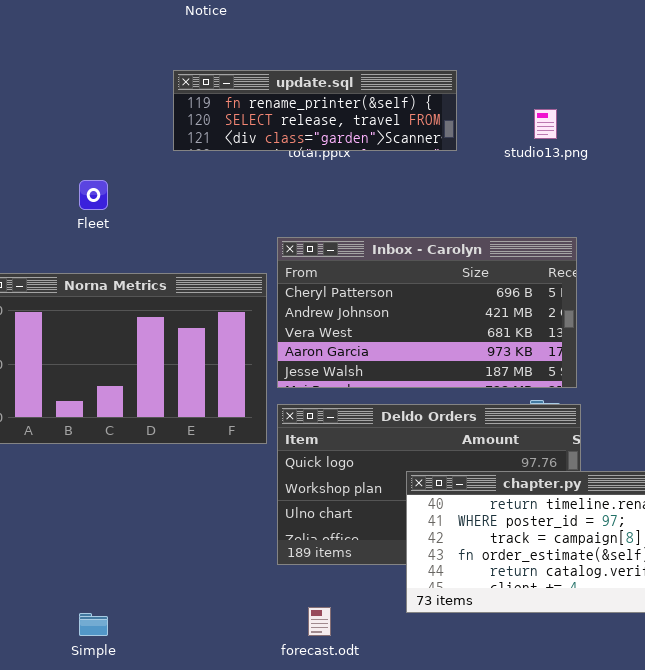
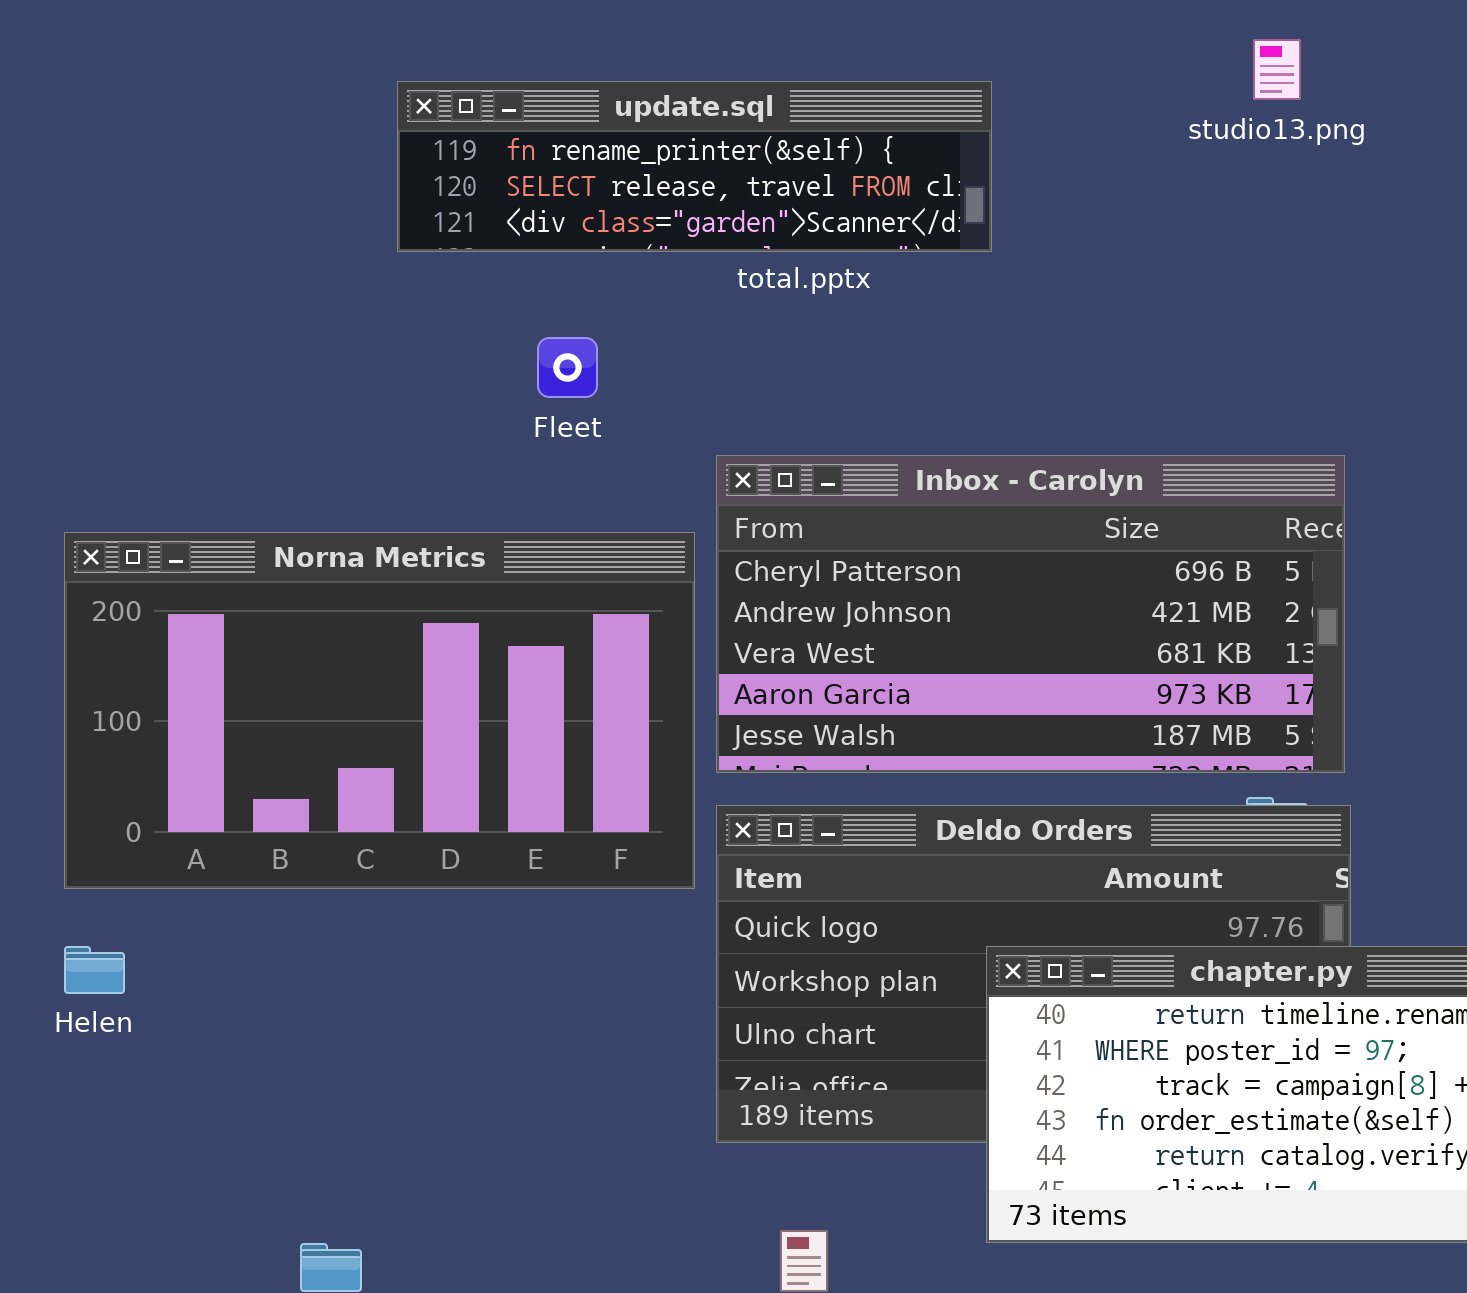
update.sql: [173,70,457,151] -> [397,81,992,252], moved
studio13.png: [534,109,557,139] -> [1253,39,1301,100], moved
Fleet: [79,180,108,210] -> [537,337,598,398], moved

